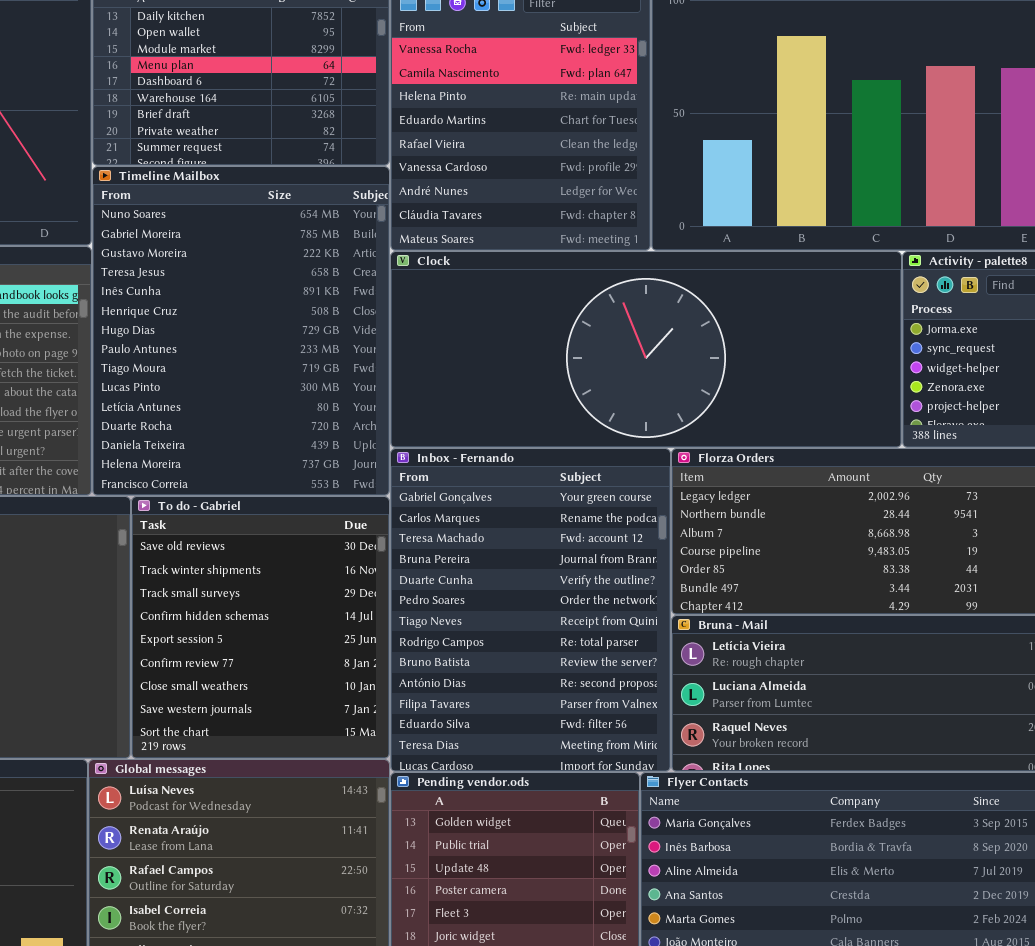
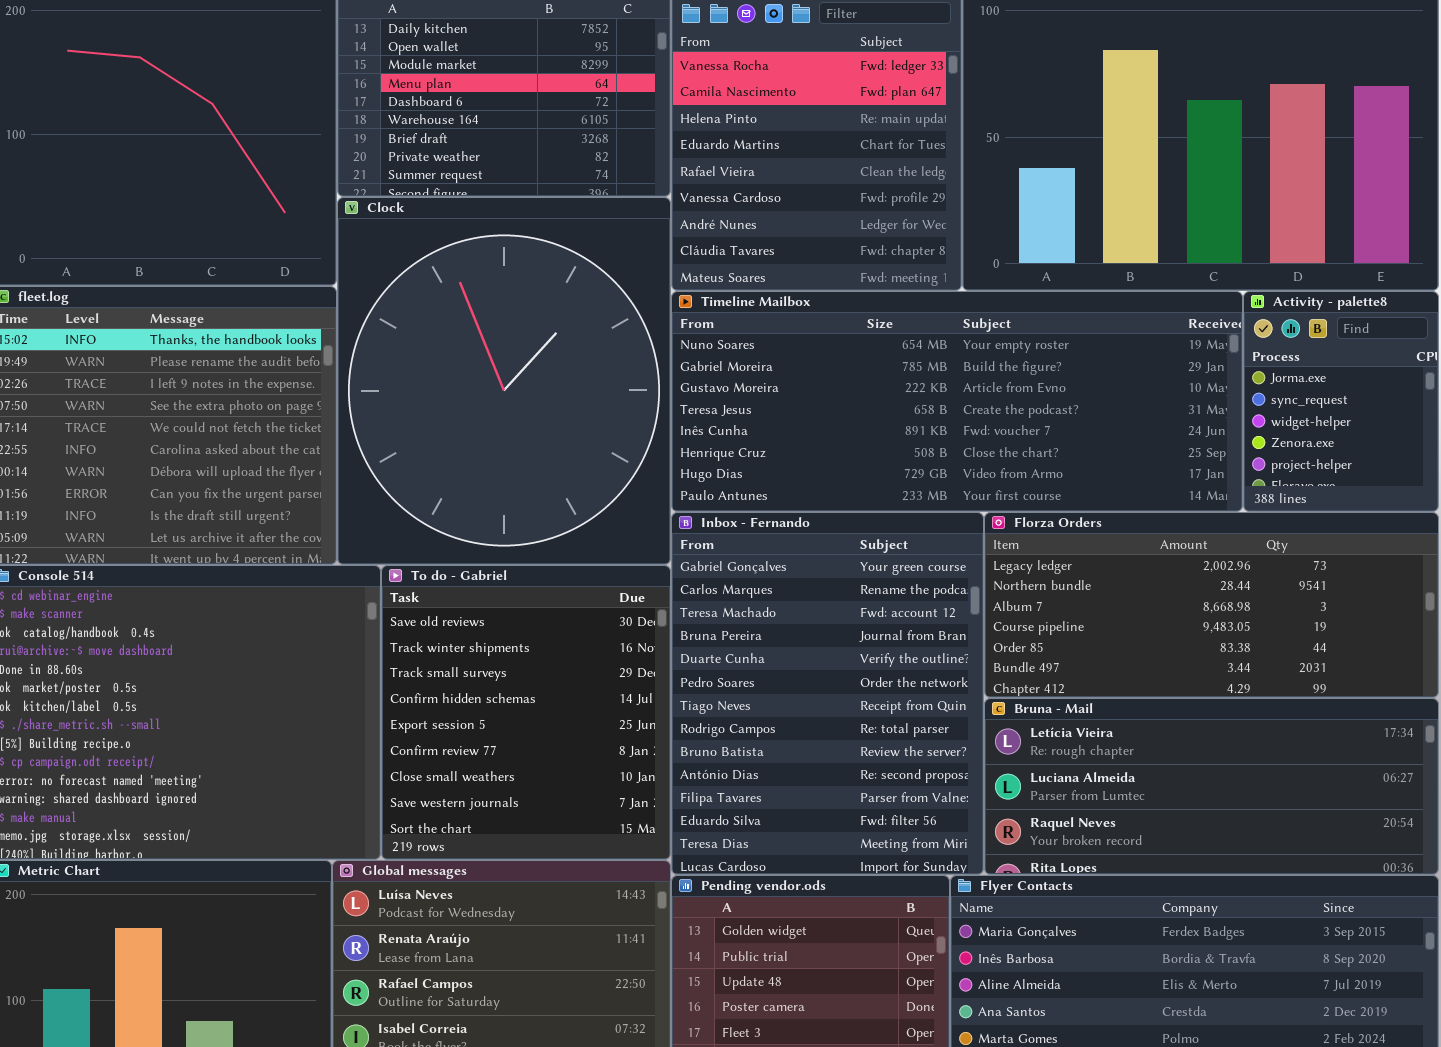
Timeline Mailbox: [92,166,390,496] -> [671,291,1243,512], moved, resized
Clock: [390,251,902,448] -> [337,197,671,565], moved, resized

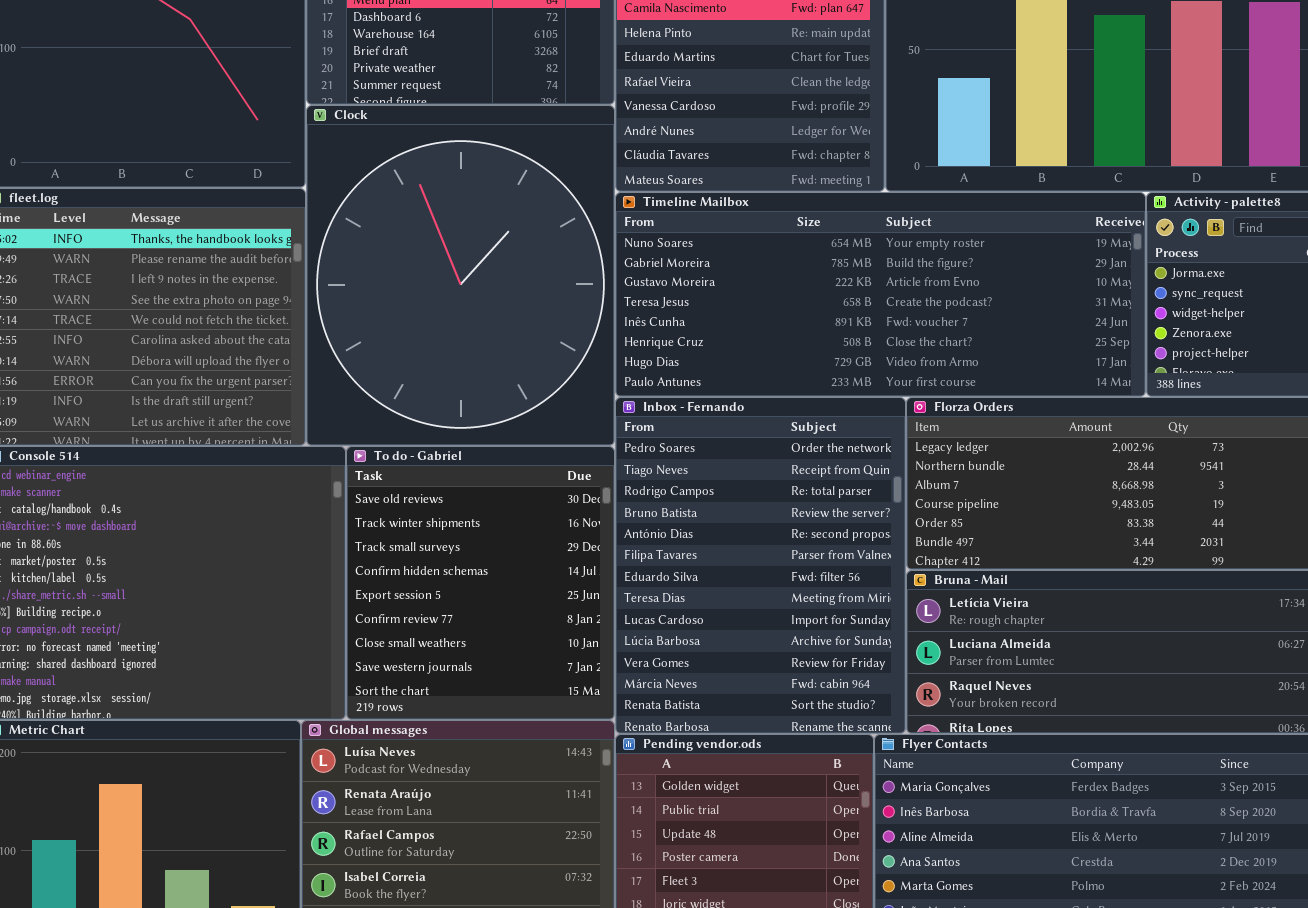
Inbox - Fernando: [671,512,984,875] -> [615,397,906,734], scrolled down 5 rows

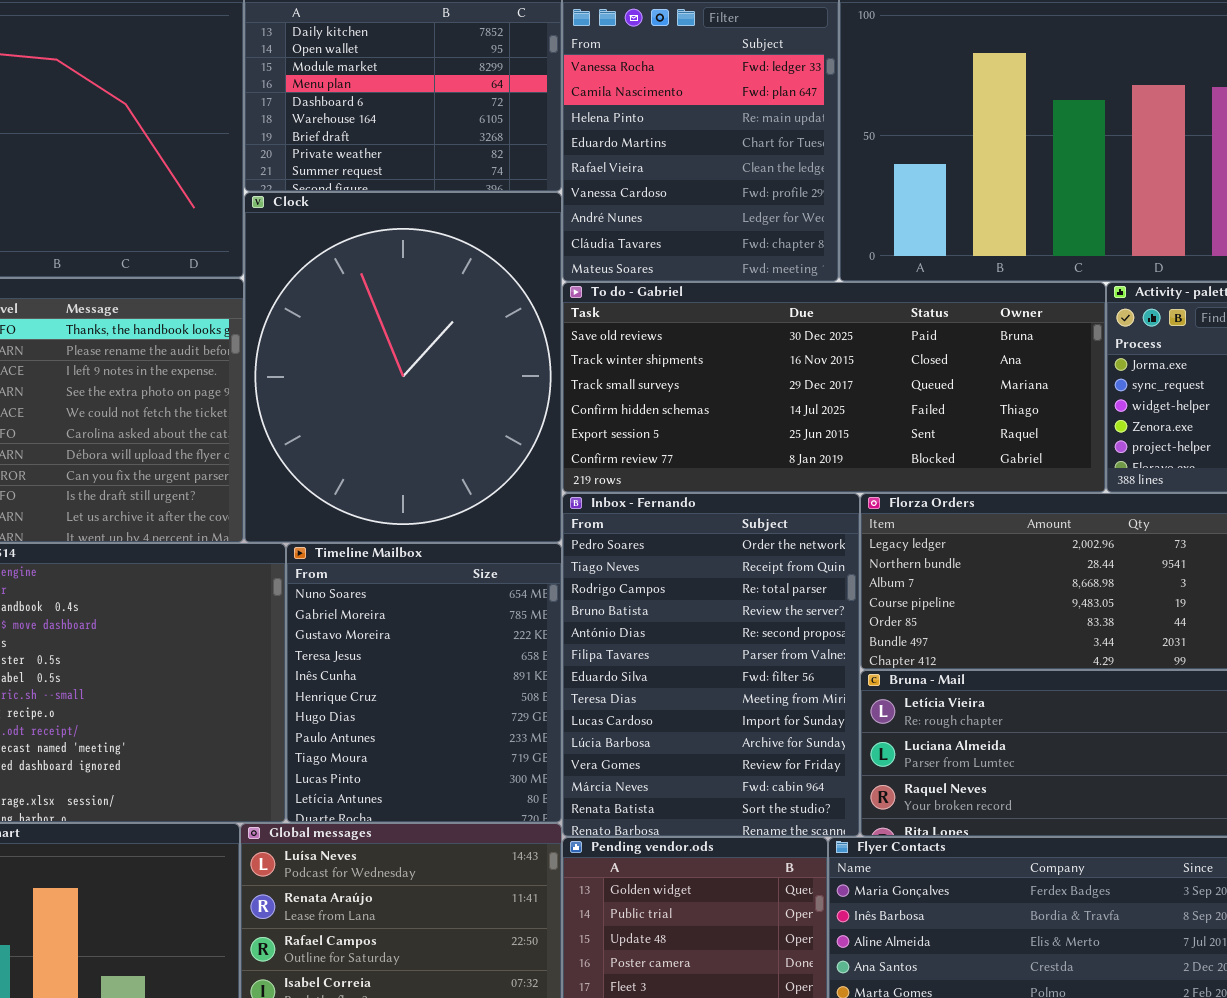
Timeline Mailbox: [615,192,1146,397] -> [286,543,562,823], moved, resized
To do - Gabriel: [346,446,615,720] -> [562,282,1106,493], moved, resized

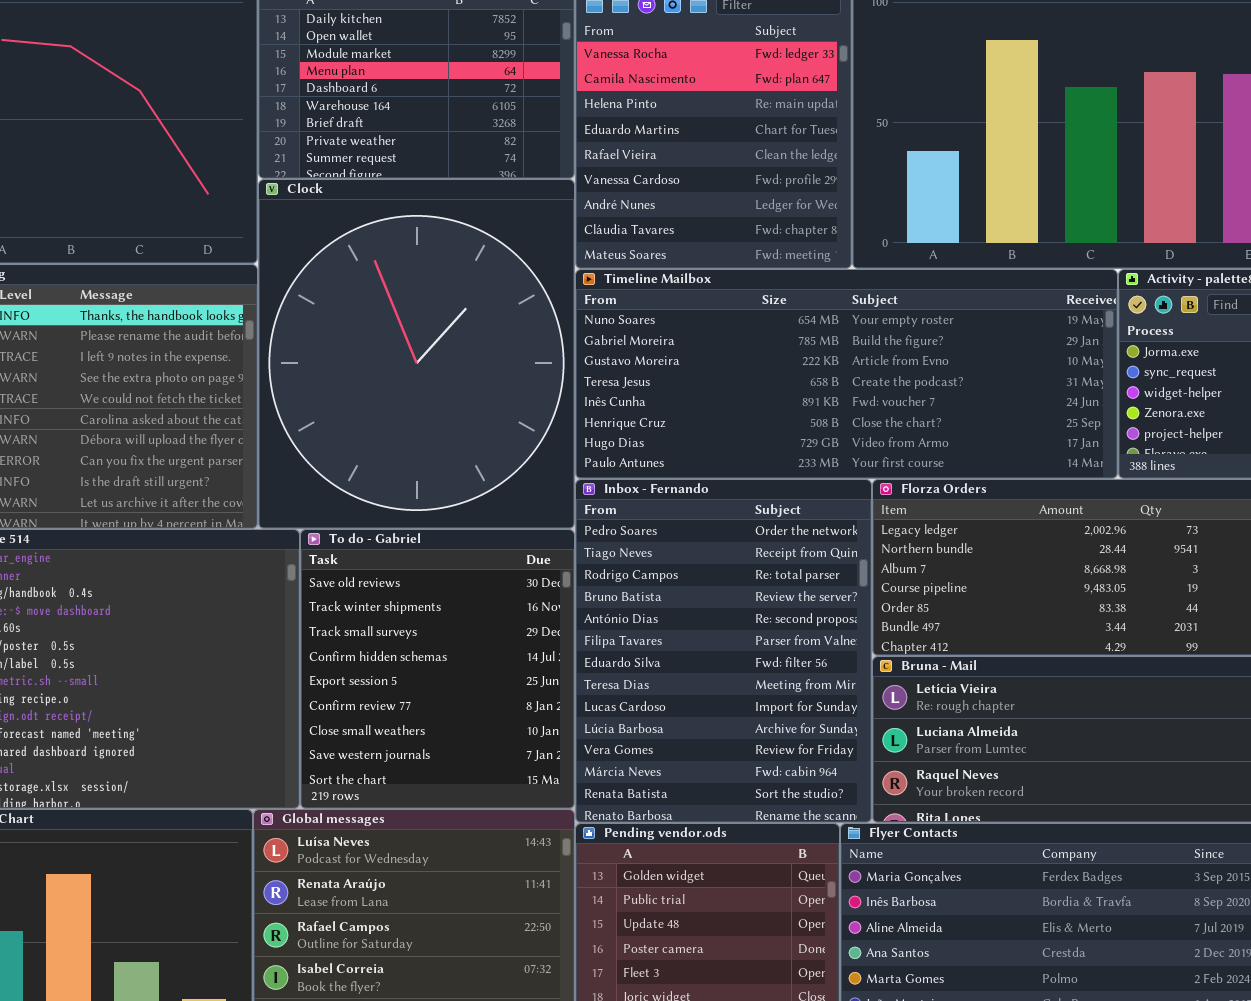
To do - Gabriel: [562,282,1106,493] -> [300,529,575,809], moved, resized
Timeline Mailbox: [286,543,562,823] -> [575,269,1118,479], moved, resized

